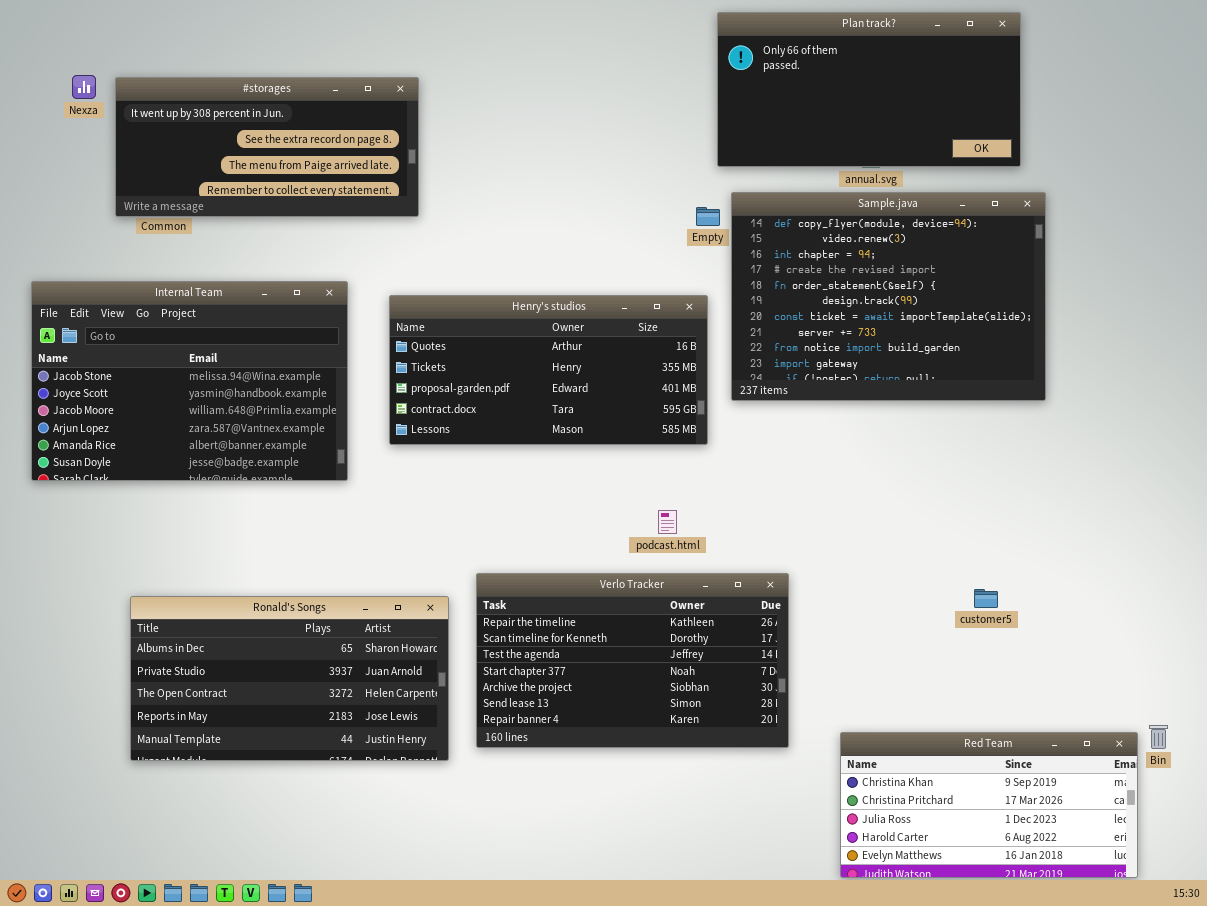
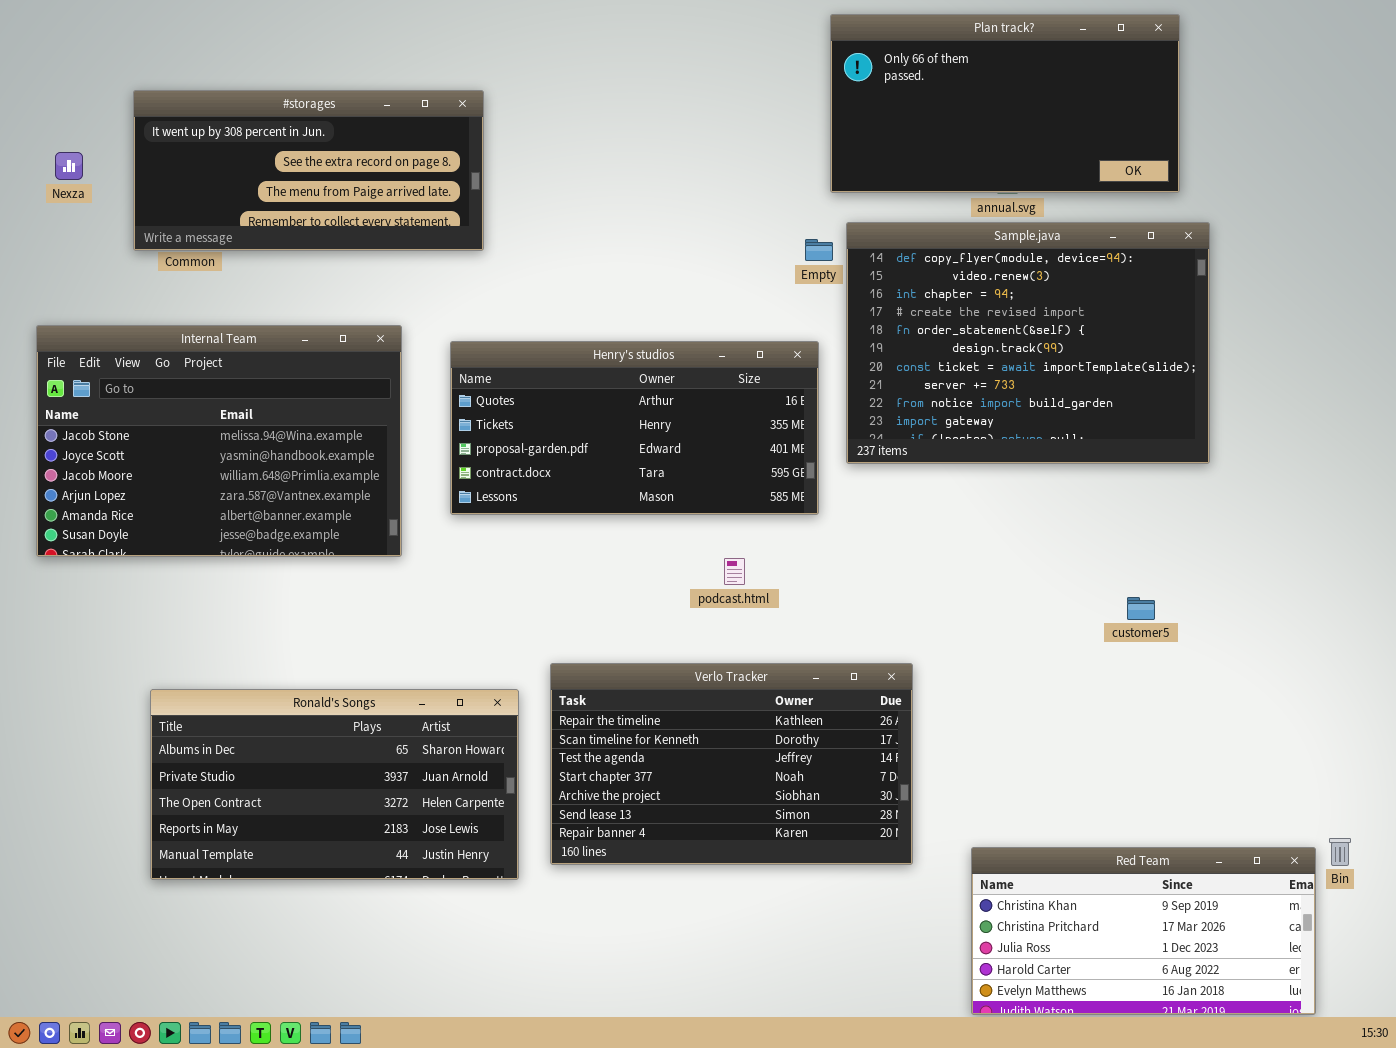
Nexza: [72,75,96,99] -> [55,152,83,180], moved
podcast.html: [658,510,677,534] -> [724,558,745,585], moved
customer5: [974,589,998,608] -> [1127,597,1155,620], moved

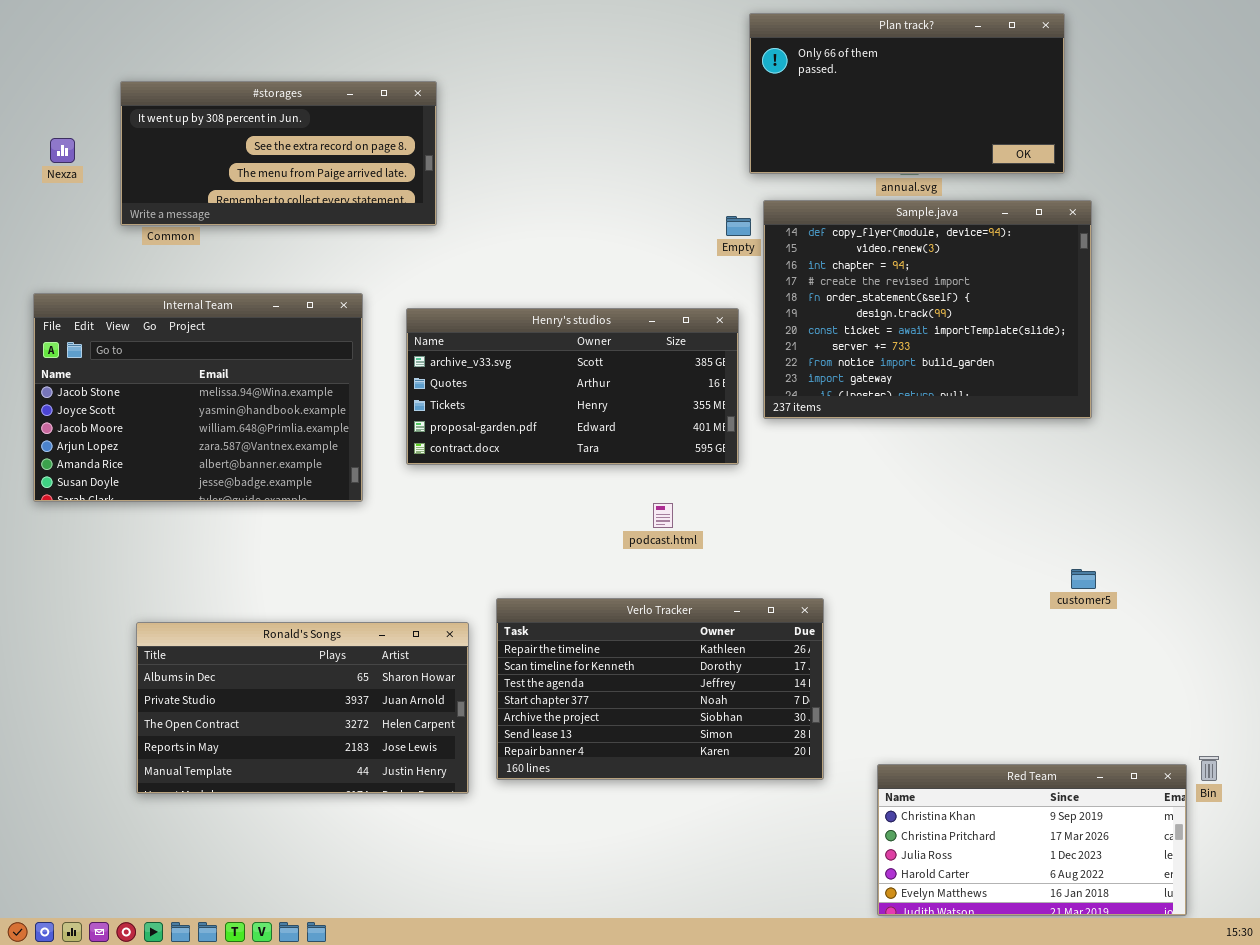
Henry's studios: [450,341,819,515] -> [406,308,739,465], scrolled up 1 row
customer5: [1127,597,1155,620] -> [1071,569,1096,589], moved

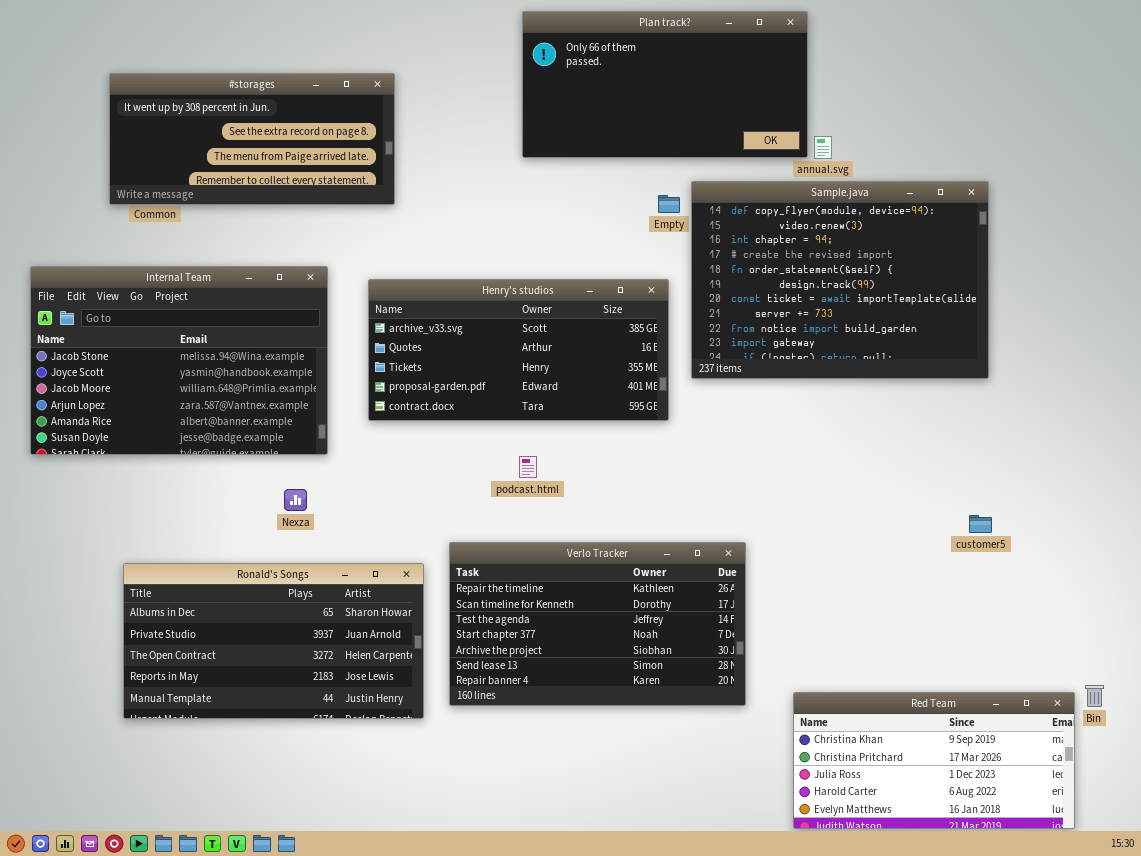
Plan track?: [749,13,1065,174] -> [522,11,808,158], moved
Nexza: [50,138,75,163] -> [284,489,307,511], moved
podcast.html: [653,503,673,528] -> [519,456,537,478], moved

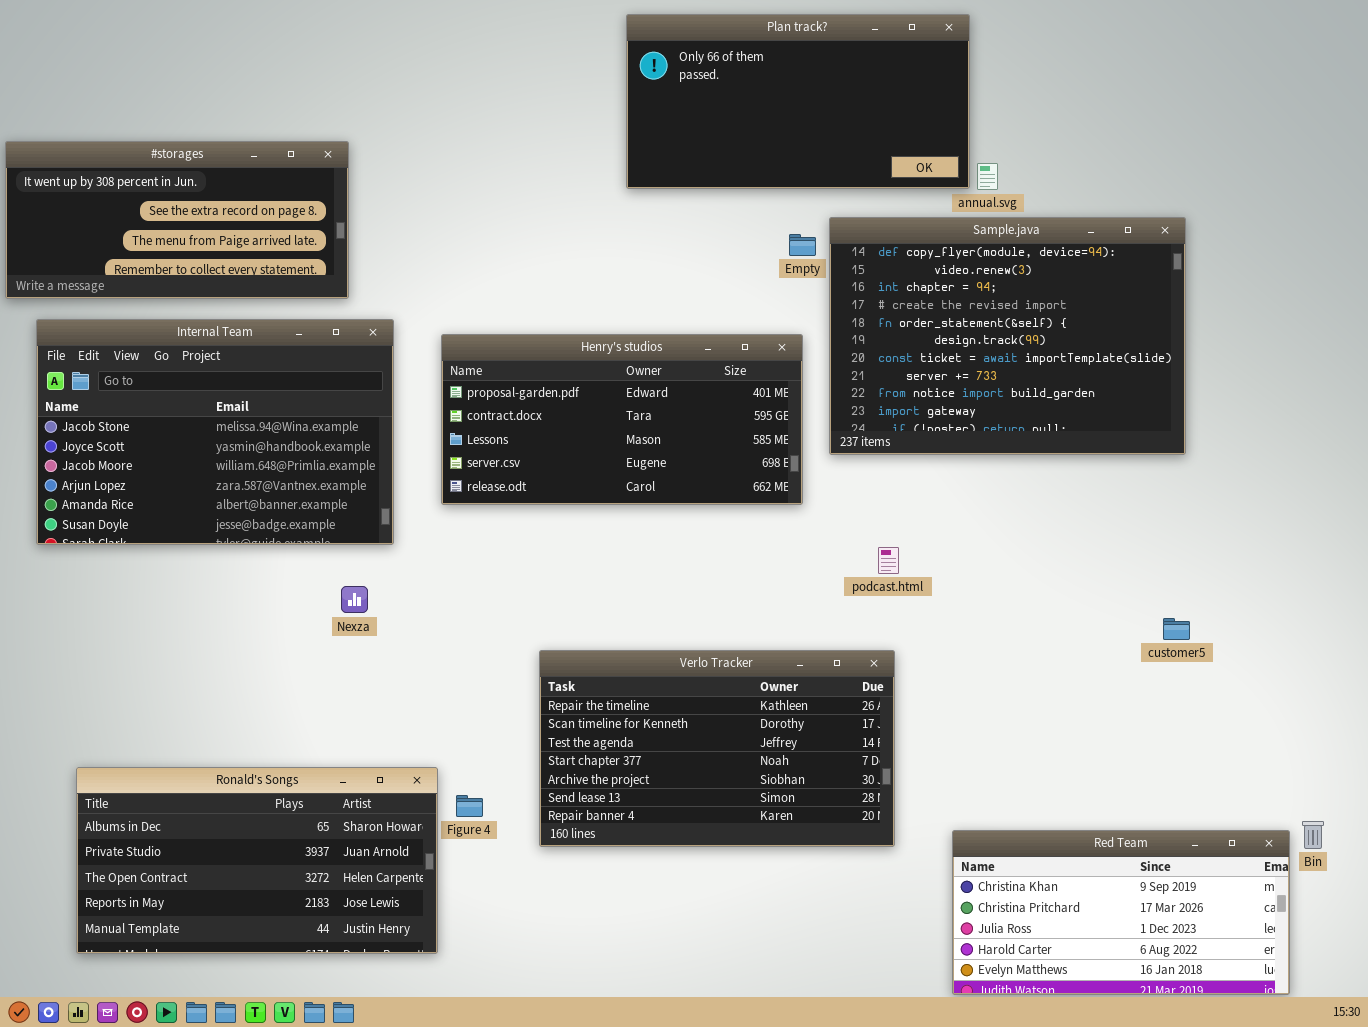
#storages: [109,73,395,205] -> [5,141,349,299], moved
Henry's studios: [368,279,669,421] -> [441,334,803,505], scrolled down 3 rows
podcast.html: [519,456,537,478] -> [878,547,899,574], moved
Ronald's Songs: [123,563,424,719] -> [76,767,438,954], moved

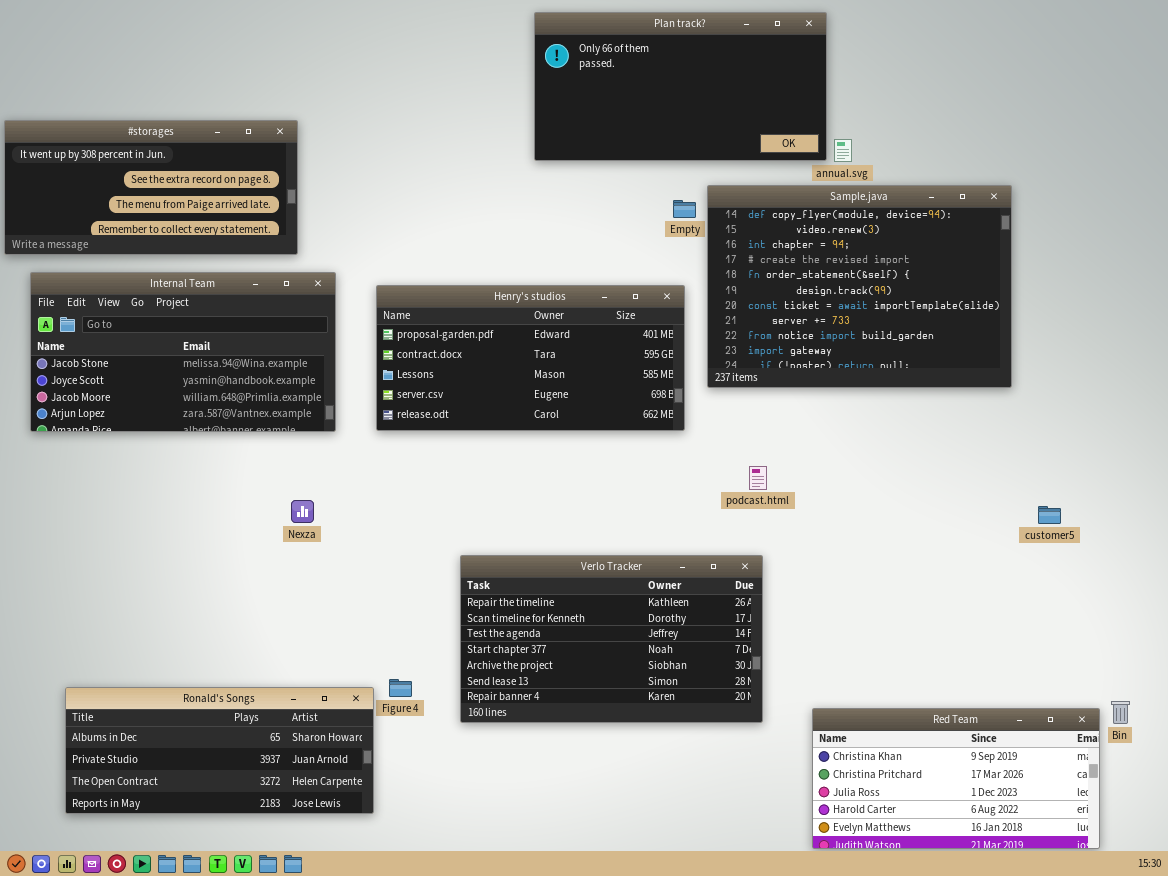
Internal Team: [36,319,394,545] -> [30,272,336,432], resized
customer5: [1163,618,1190,640] -> [1038,506,1061,524], moved
Ronald's Songs: [76,767,438,954] -> [65,687,374,814], resized

